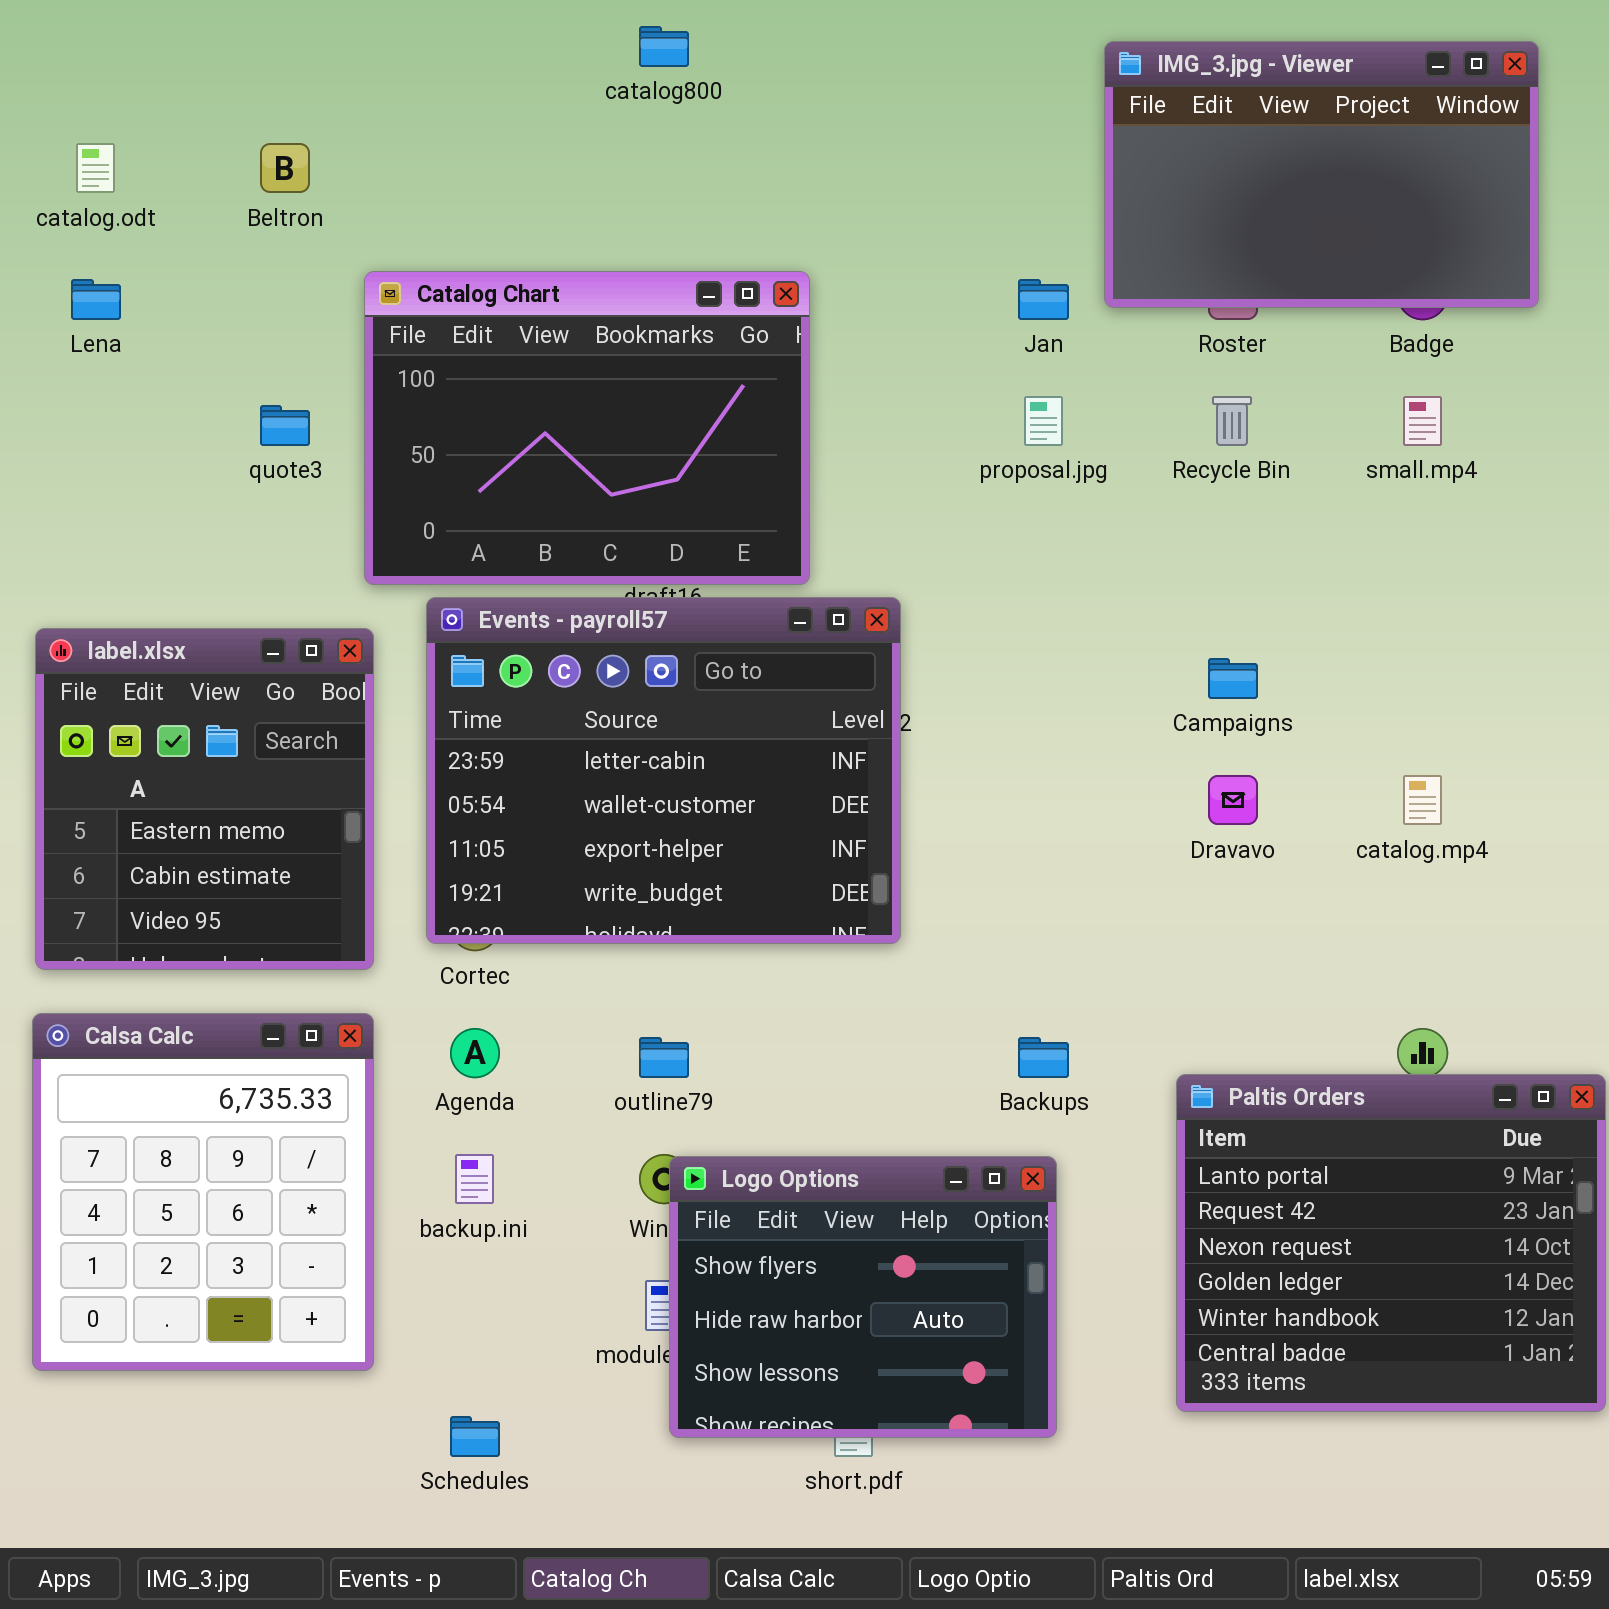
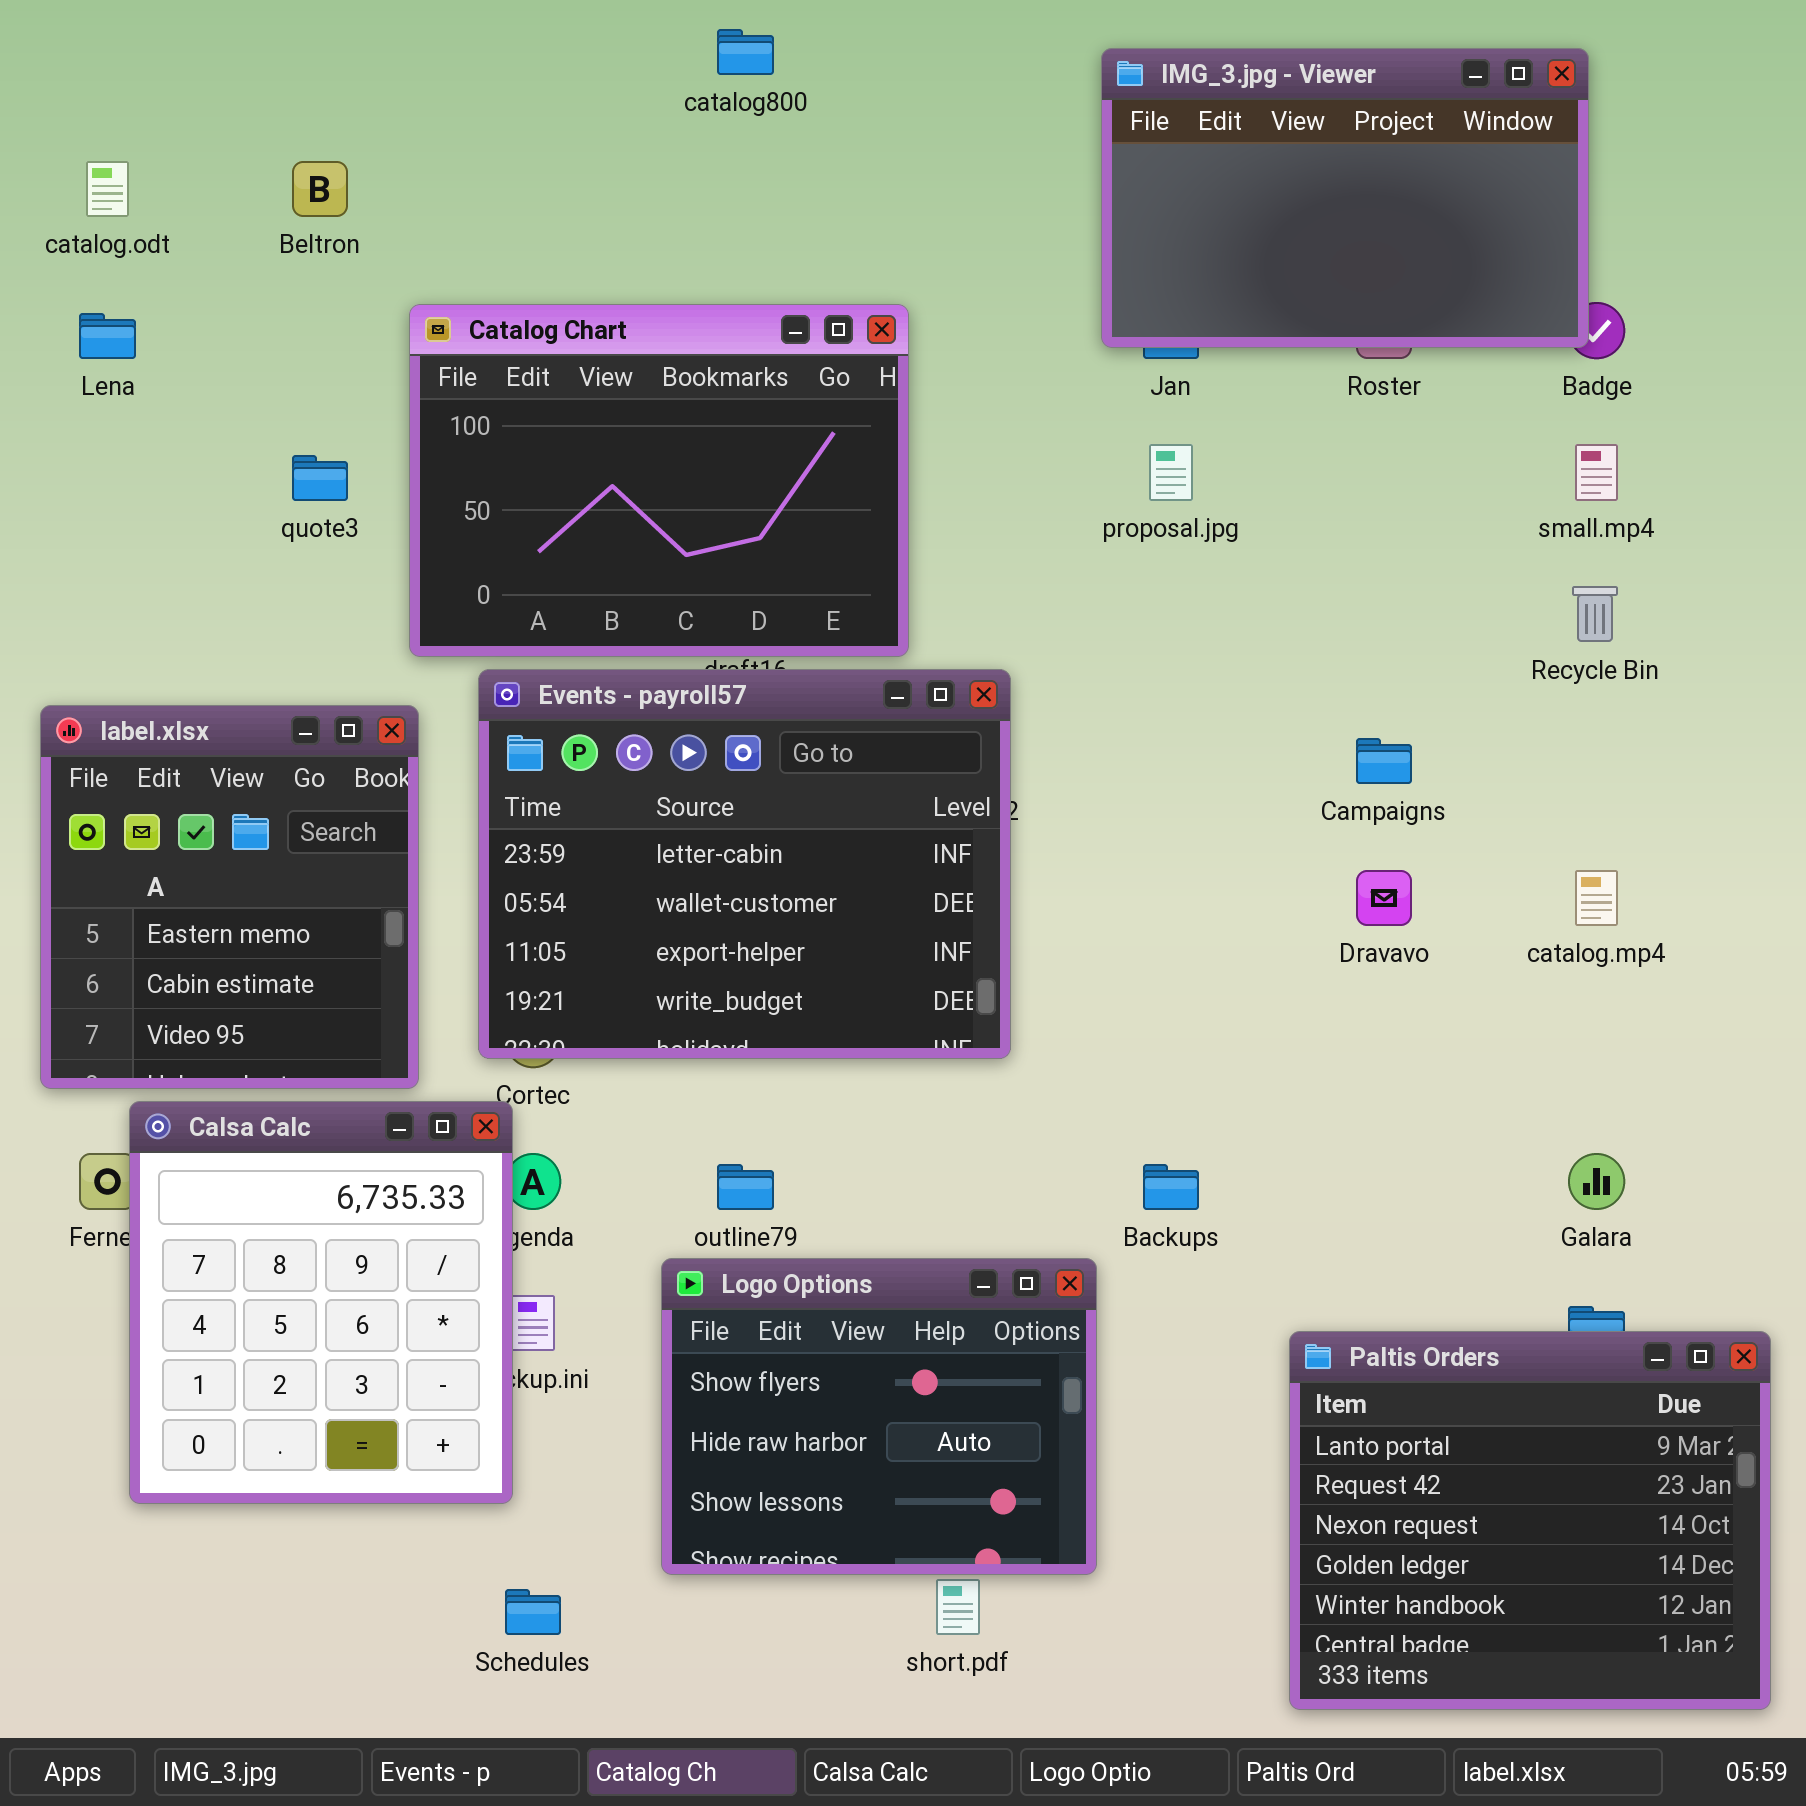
IMG_3.jpg - Viewer: [1104,41,1539,308] -> [1101,48,1589,348], moved
Recycle Bin: [1212,396,1252,446] -> [1572,586,1618,642], moved
Calsa Calc: [32,1013,374,1371] -> [129,1101,513,1504], moved
Paltis Orders: [1176,1074,1606,1412] -> [1289,1331,1771,1710], moved
Logo Options: [669,1156,1057,1438] -> [661,1258,1097,1575], moved

